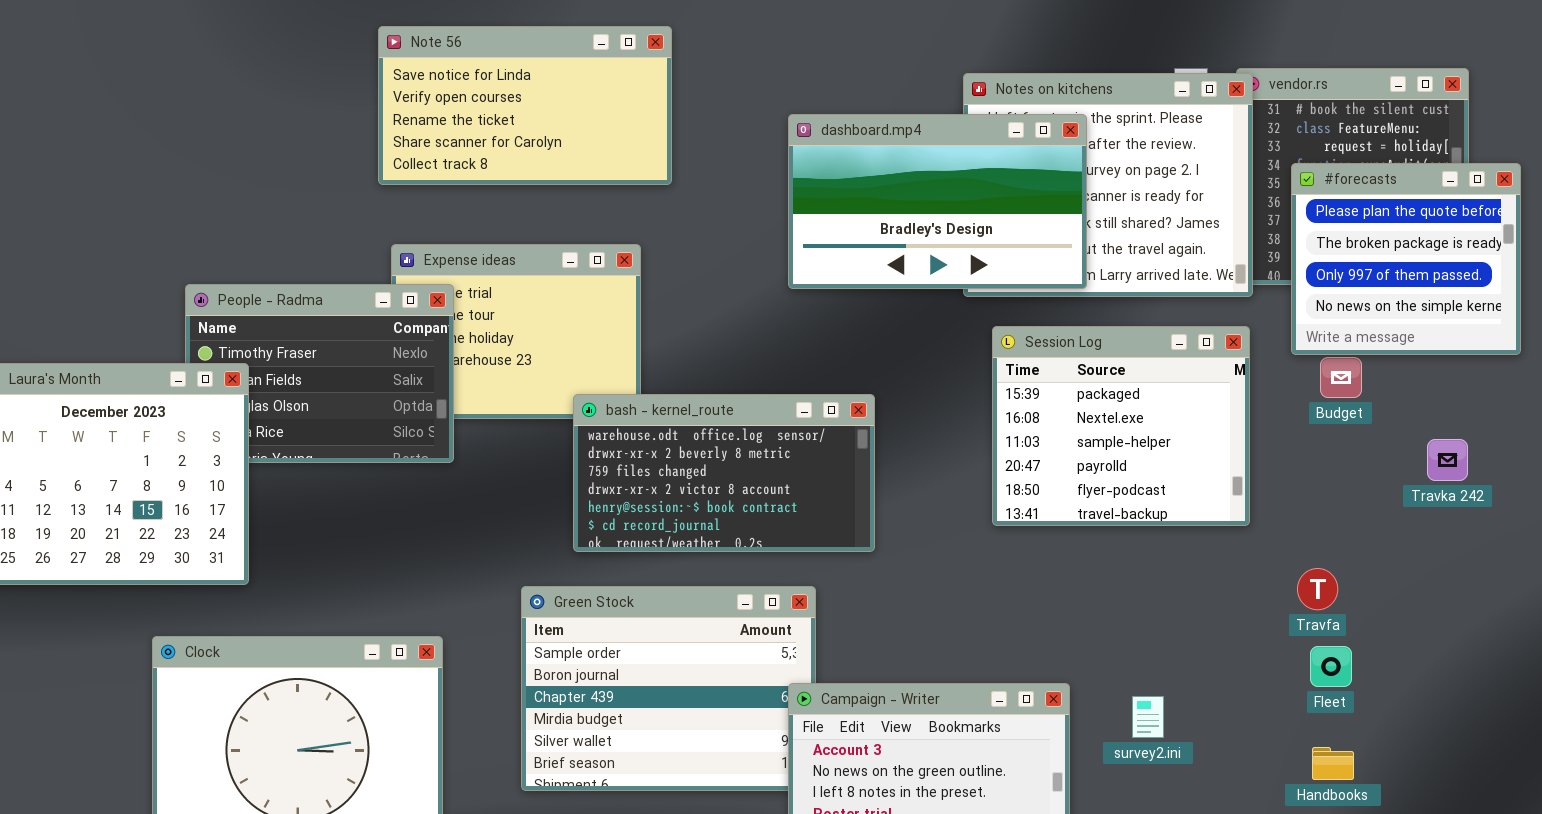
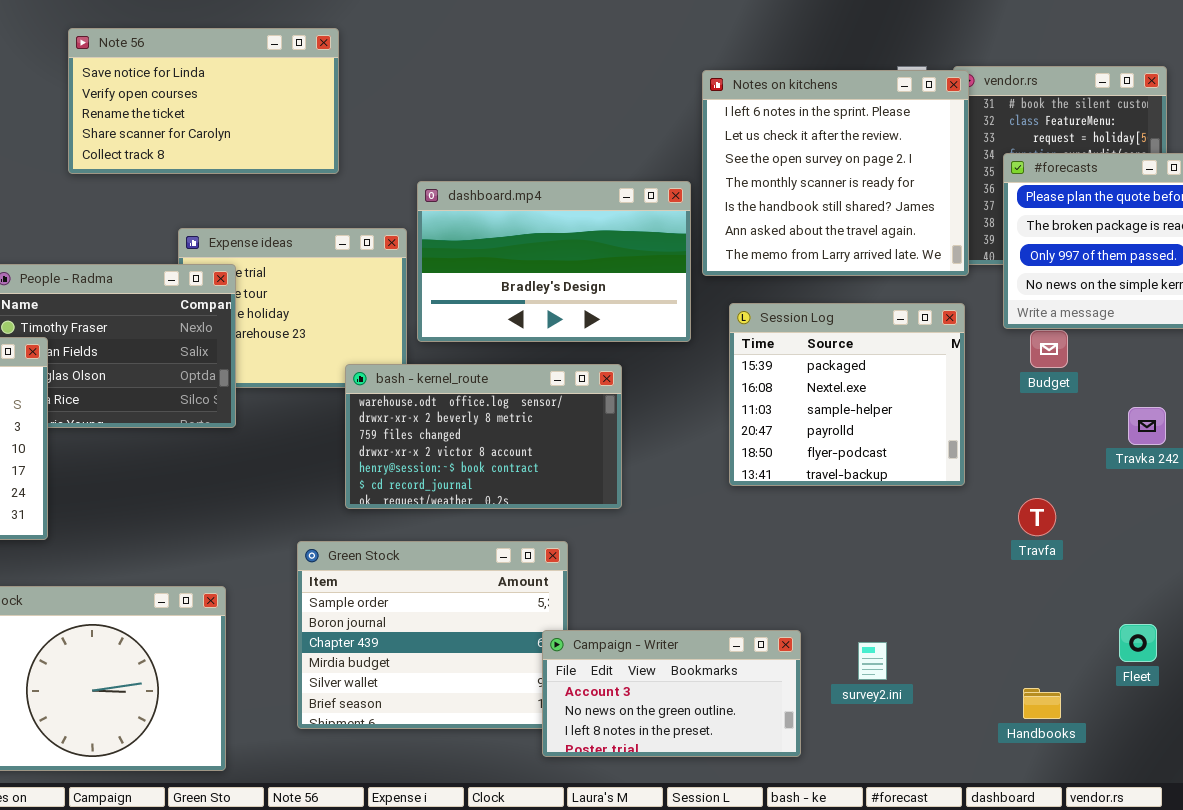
Note 56: [378,26,672,185] -> [68,28,339,174], moved
dashboard.mp4: [788,114,1087,289] -> [417,181,691,342], moved
Travfa: [1297,568,1338,610] -> [1018,498,1056,536], moved
Fleet: [1310,646,1352,687] -> [1119,624,1157,662], moved

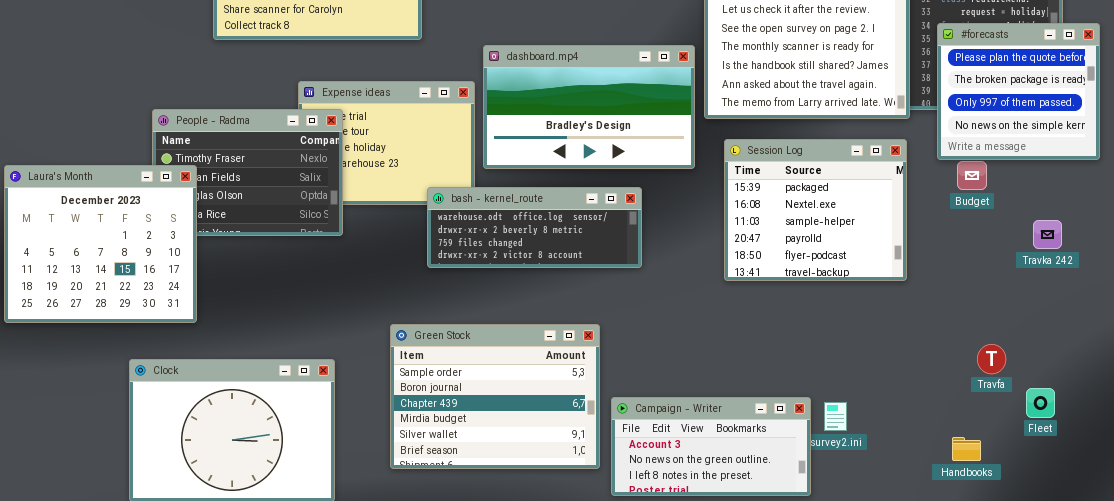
bash - kernel_route: [345,364,622,509] -> [427,187,642,268], resized
Travfa: [1018,498,1056,536] -> [977,344,1006,374], moved
Campaign - Writer: [542,630,801,757] -> [611,397,811,496], moved

